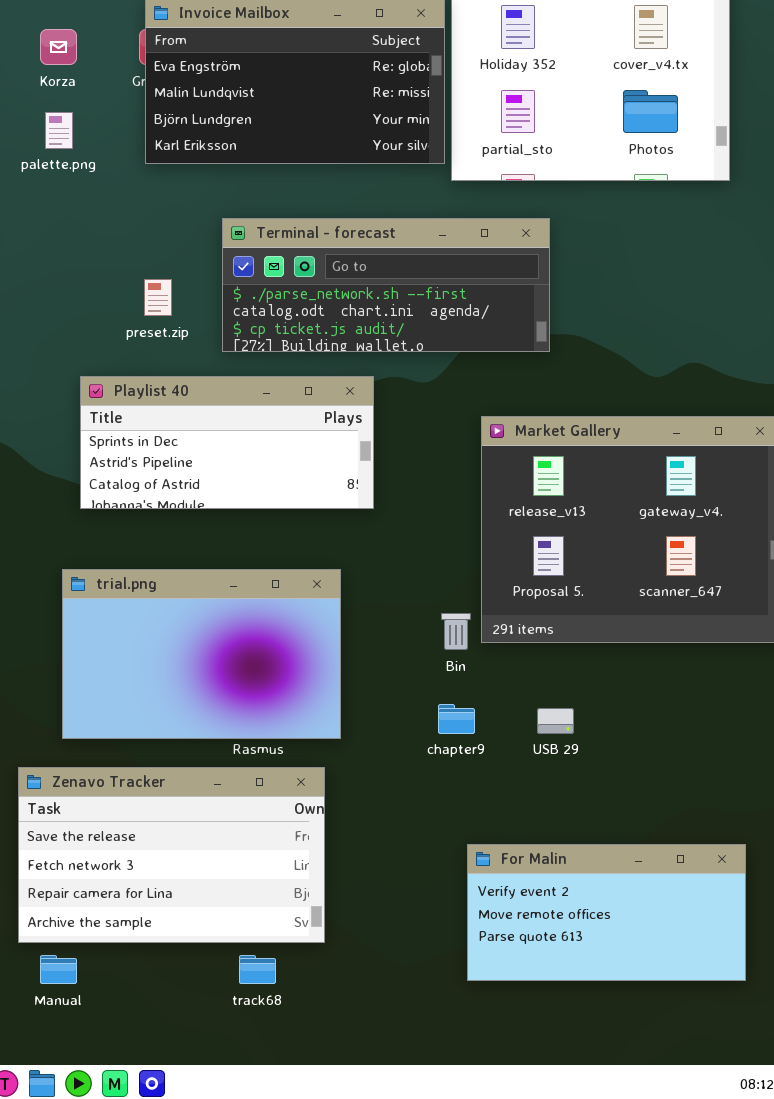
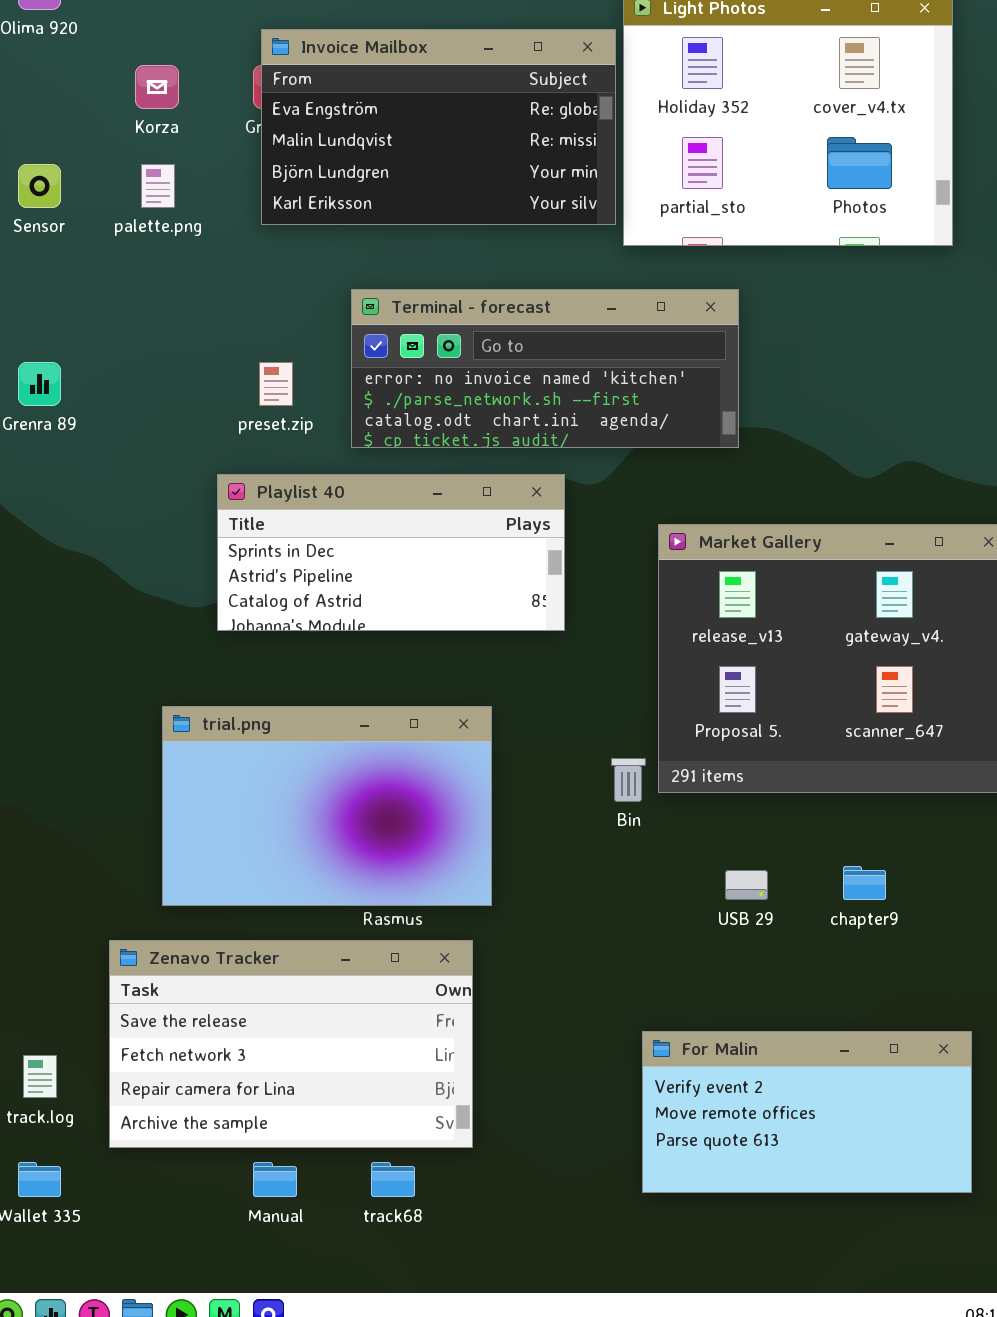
Terminal - forecast: [222,218,550,352] -> [351,289,739,448], scrolled up 1 row
Playlist 40: [80,376,374,509] -> [217,474,565,631], moved
chapter9: [438,704,475,734] -> [843,866,886,900], moved
Manual: [40,955,77,984] -> [253,1162,297,1197], moved

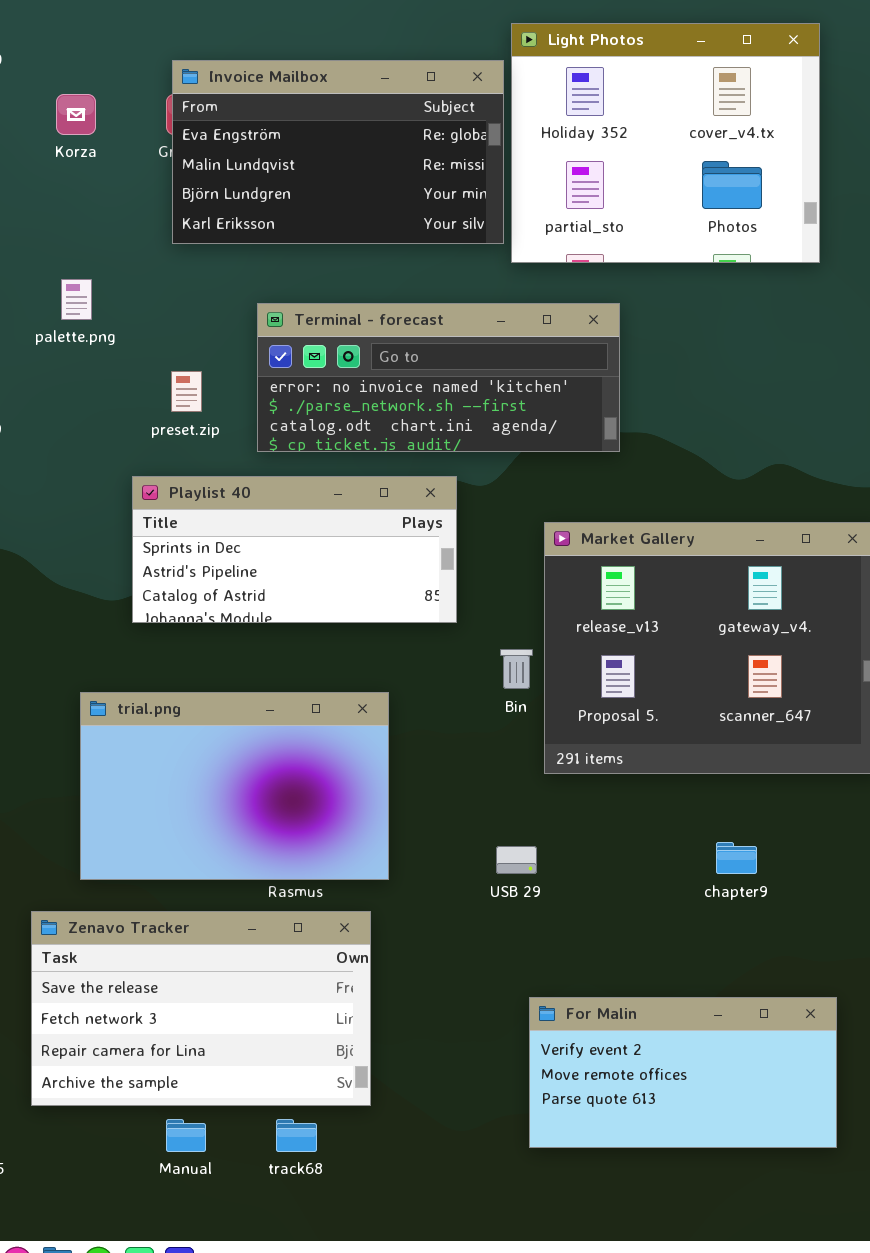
palette.png: [141,164,175,208] -> [61,279,92,320], moved
Bin: [611,758,646,802] -> [500,649,533,689], moved
USB 29: [725,870,768,900] -> [496,846,537,874], moved

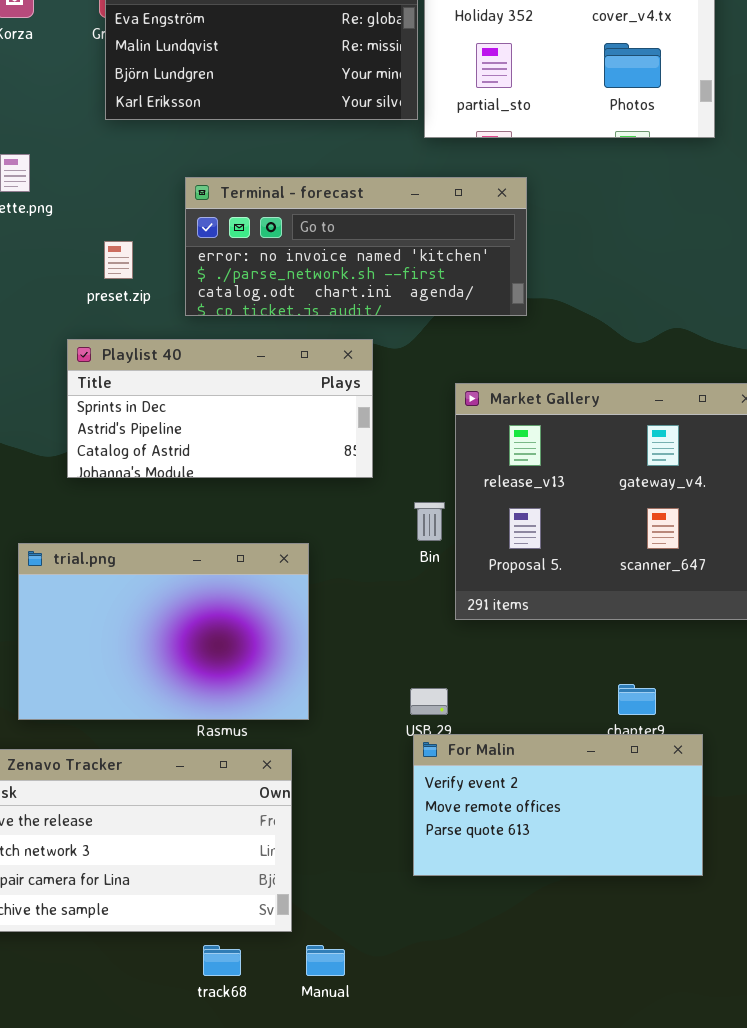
For Malin: [529,997,837,1148] -> [413,734,703,876], moved
Manual: [166,1119,206,1152] -> [306,945,345,976], moved

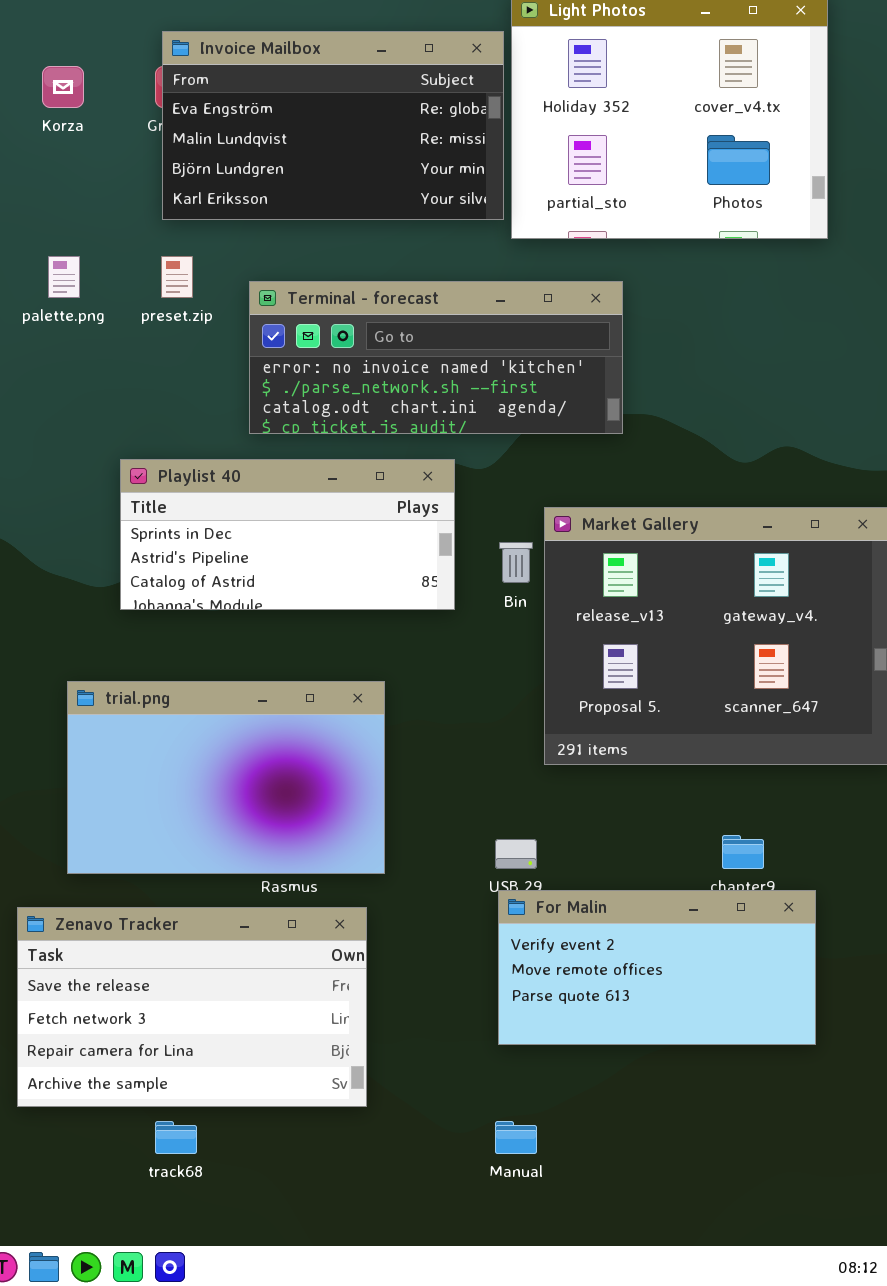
preset.zip: [104,241,133,279] -> [161,256,193,298], moved
Bin: [414,502,445,541] -> [499,542,533,583], moved
track68: [203,945,241,976] -> [155,1121,197,1154], moved
Manual: [306,945,345,976] -> [495,1121,537,1154], moved

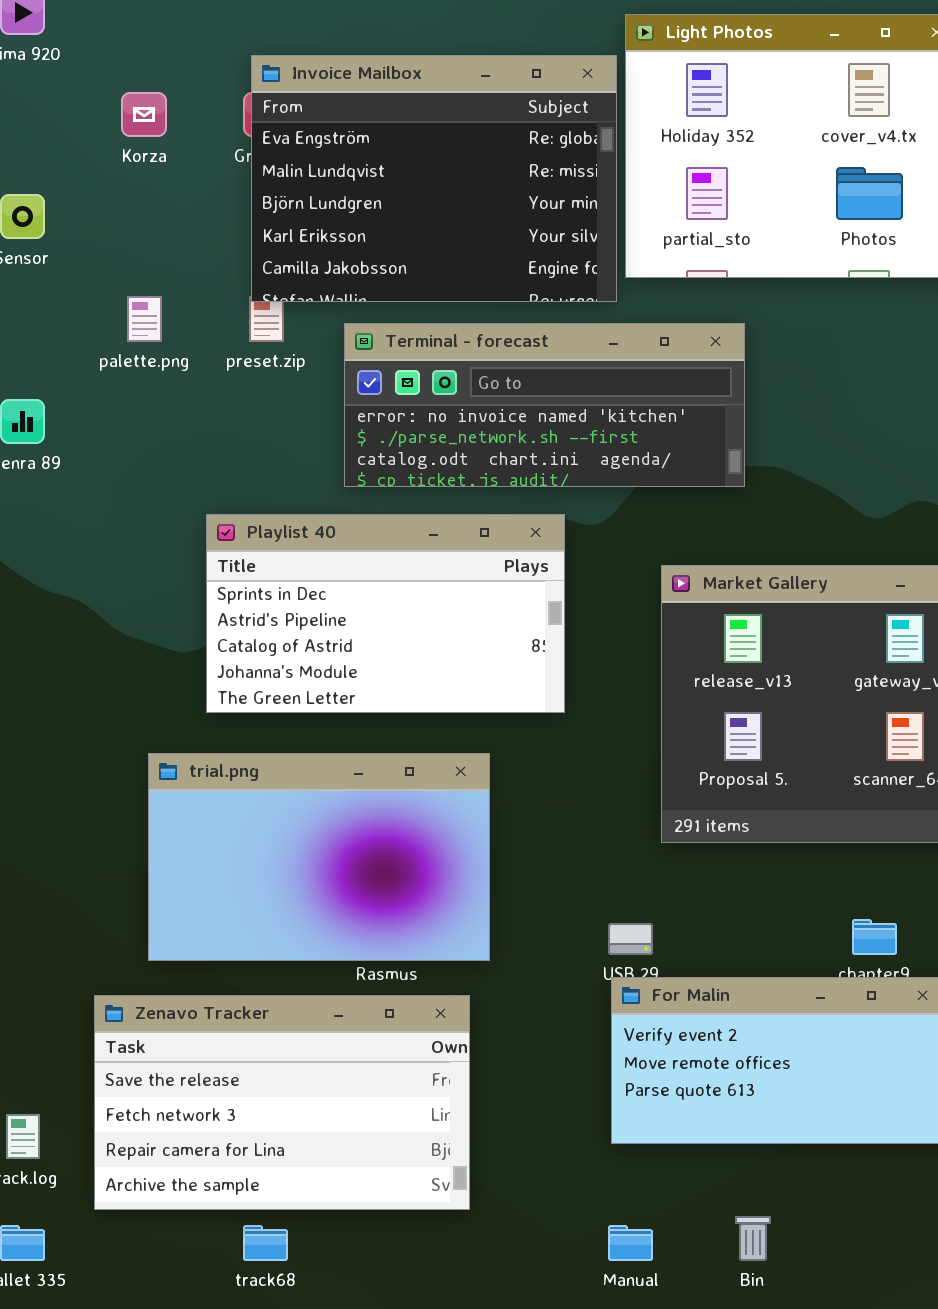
Invoice Mailbox: [162,31,504,220] -> [251,55,617,302], resized
Playlist 40: [120,459,455,610] -> [206,514,565,713], resized
Bin: [499,542,533,583] -> [735,1216,771,1261], moved

